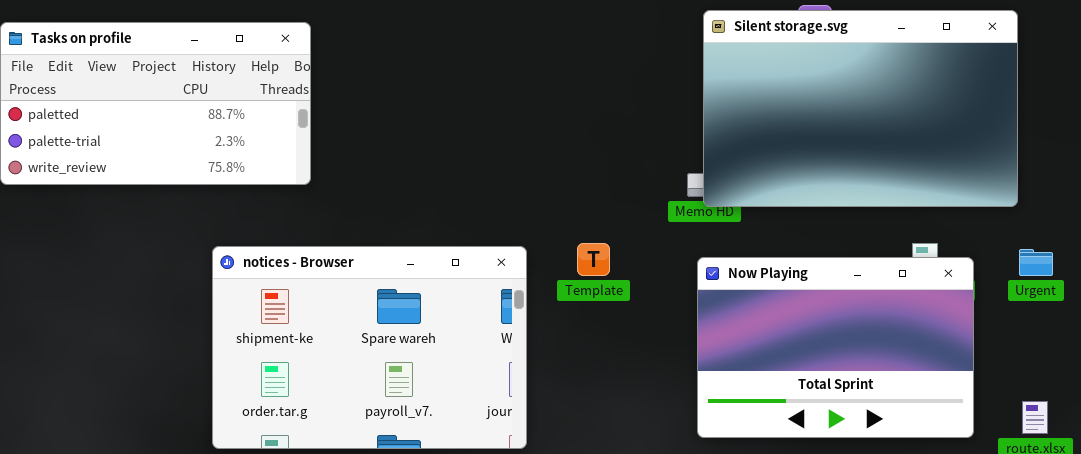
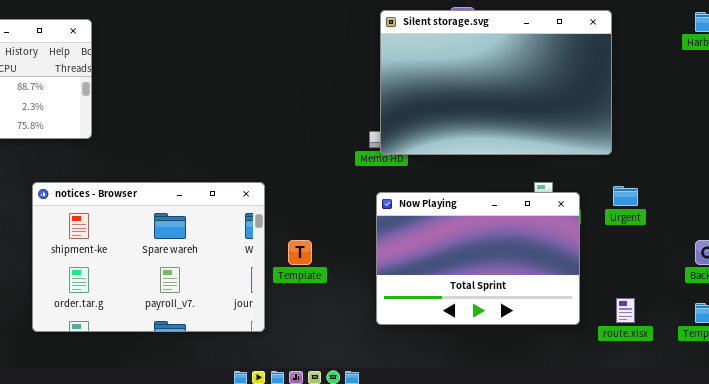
Template: [577,243,610,276] -> [288,240,312,265], moved
notices - Browser: [212,246,527,449] -> [32,182,265,332], moved

